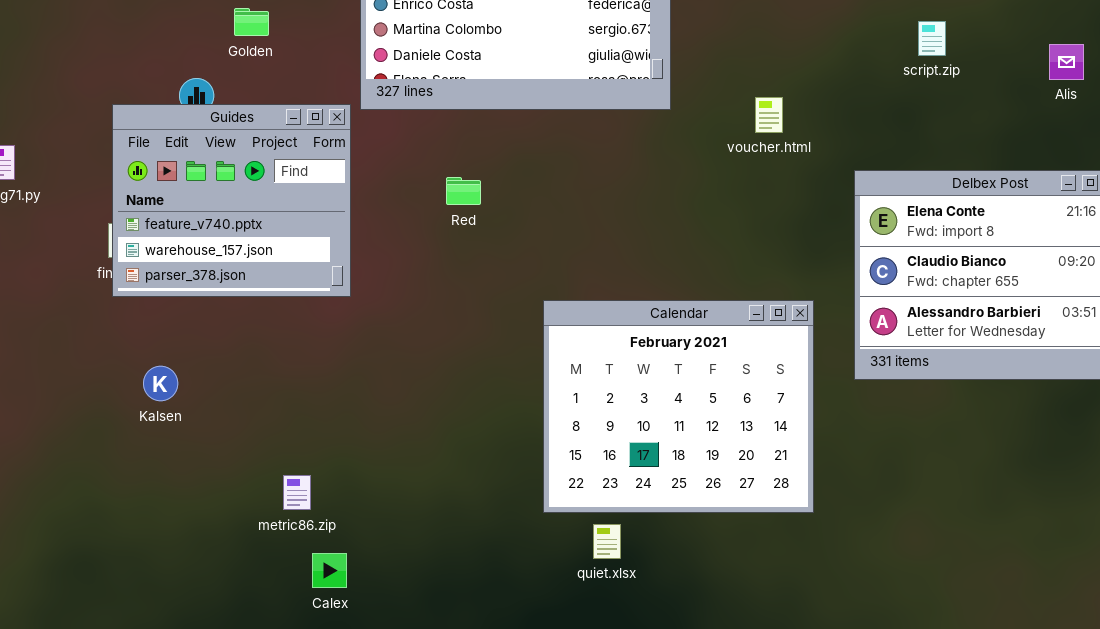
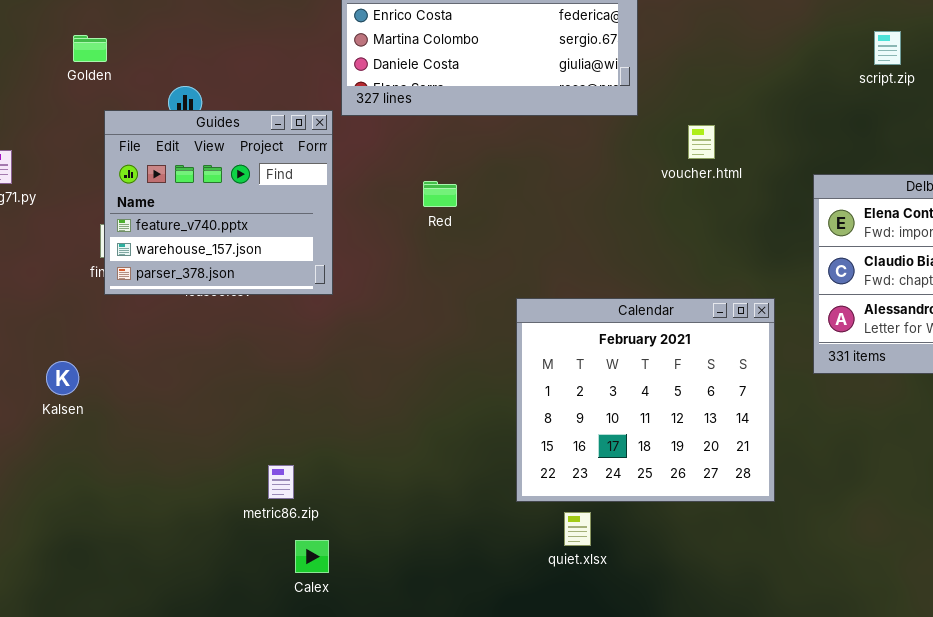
Golden: [234,8,269,36] -> [73,35,107,62], moved
voucher.html: [755,97,783,133] -> [688,125,715,159], moved
Kalsen: [143,366,178,401] -> [46,361,79,395], moved

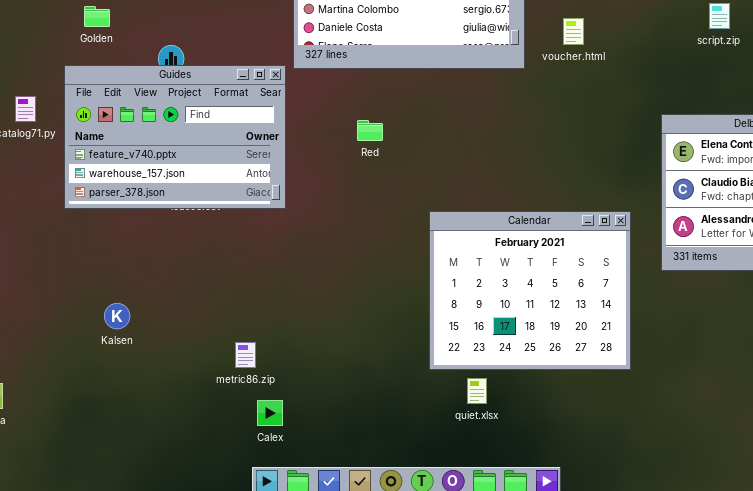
Guides: [104,110,333,295] -> [64,65,286,209], resized
voucher.html: [688,125,715,159] -> [563,18,584,45], moved
Kalsen: [46,361,79,395] -> [104,303,130,329], moved

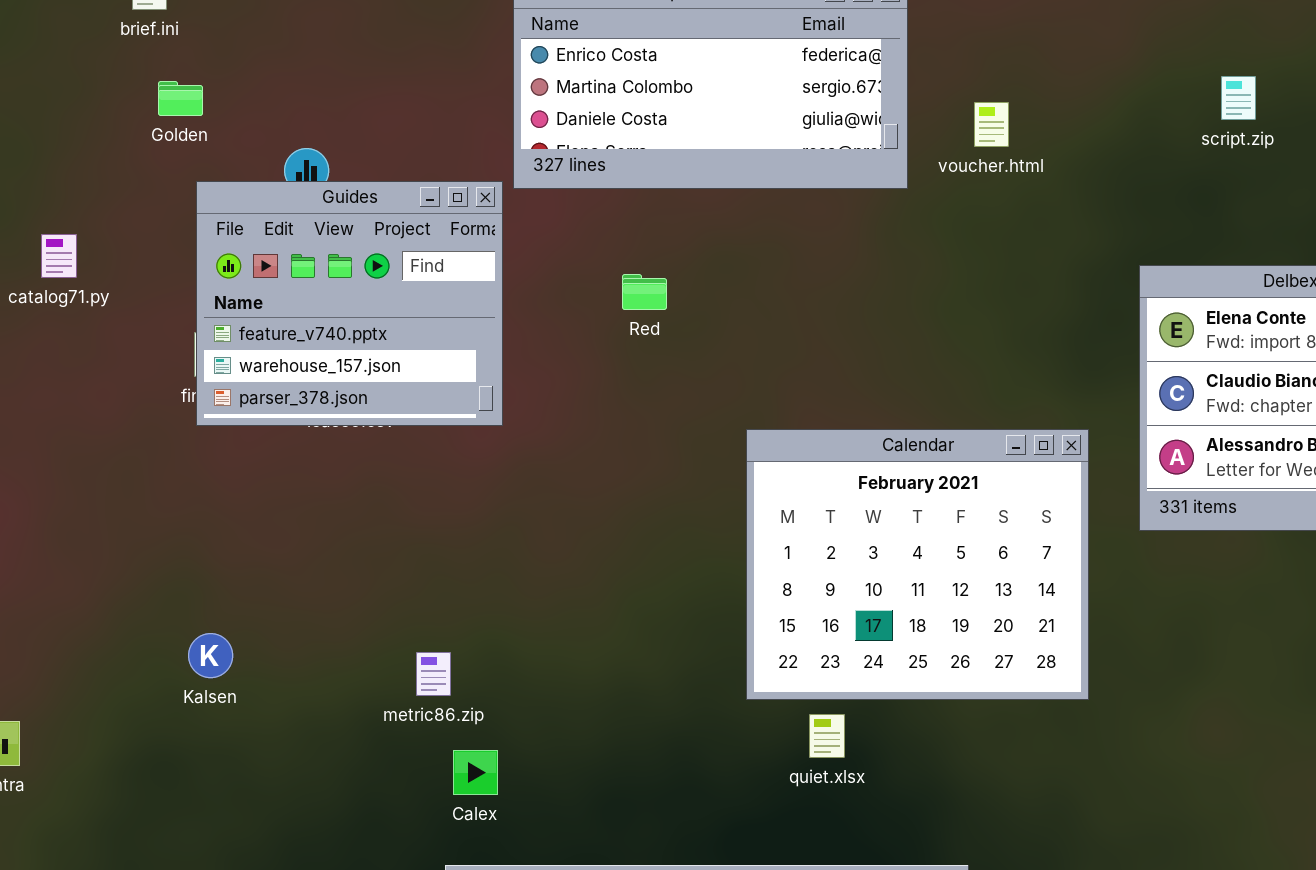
Guides: [64,65,286,209] -> [196,181,503,426], resized
Kalsen: [104,303,130,329] -> [188,633,233,678], moved

